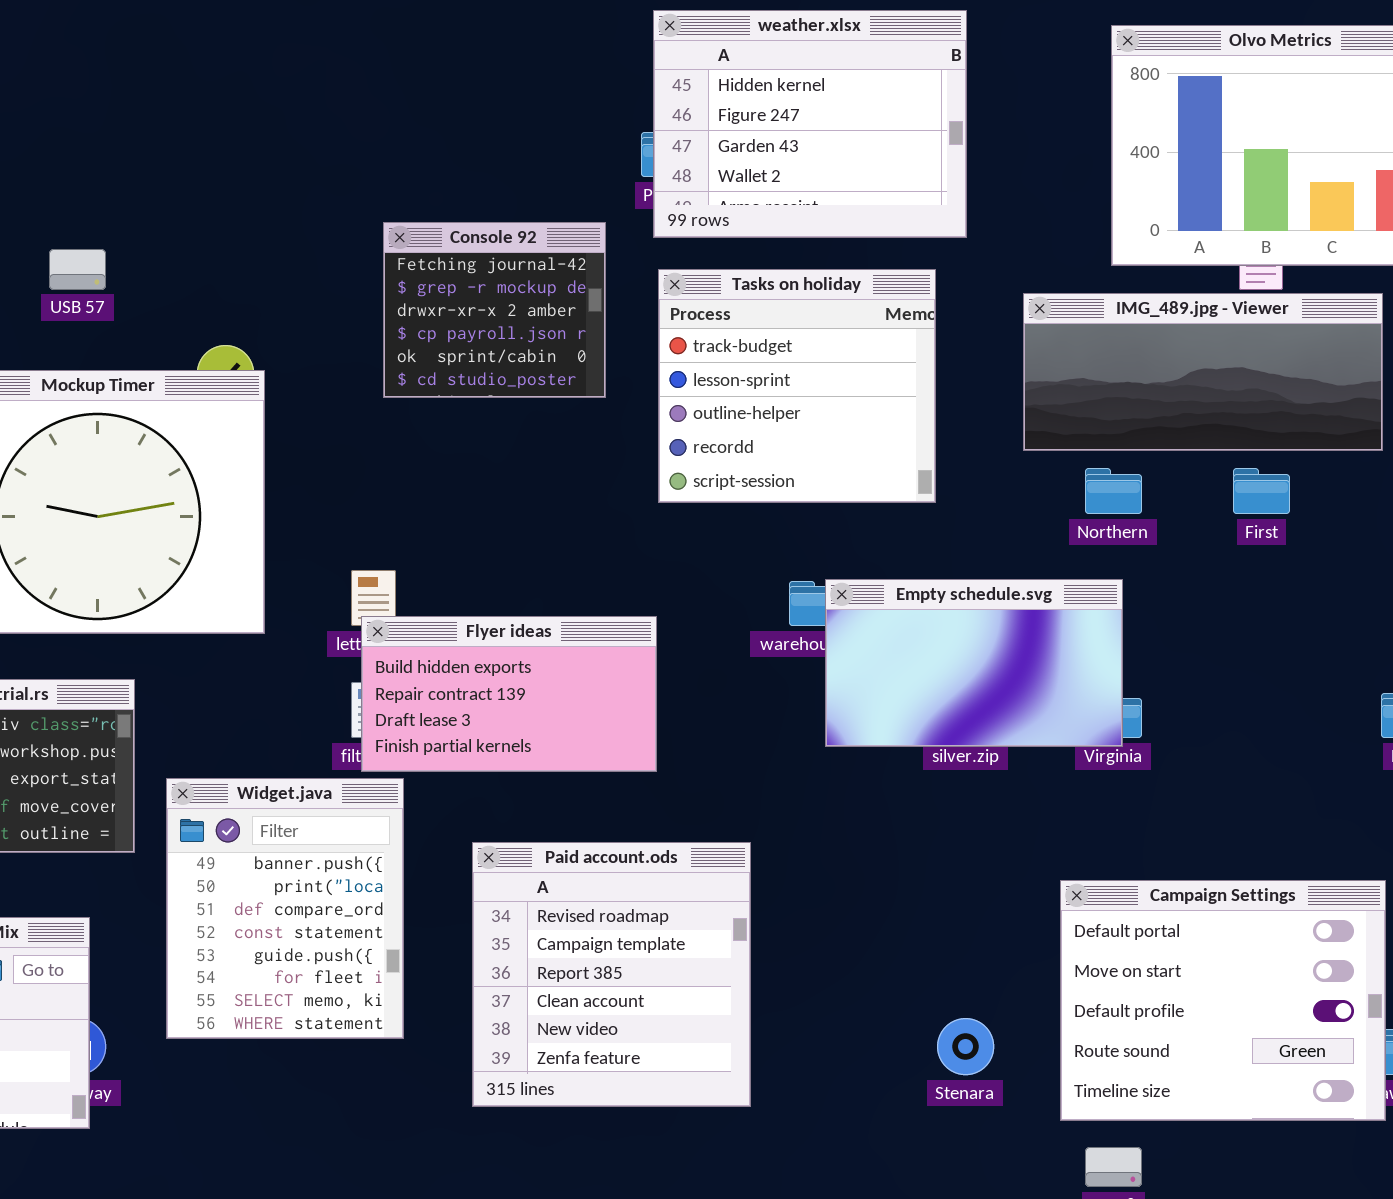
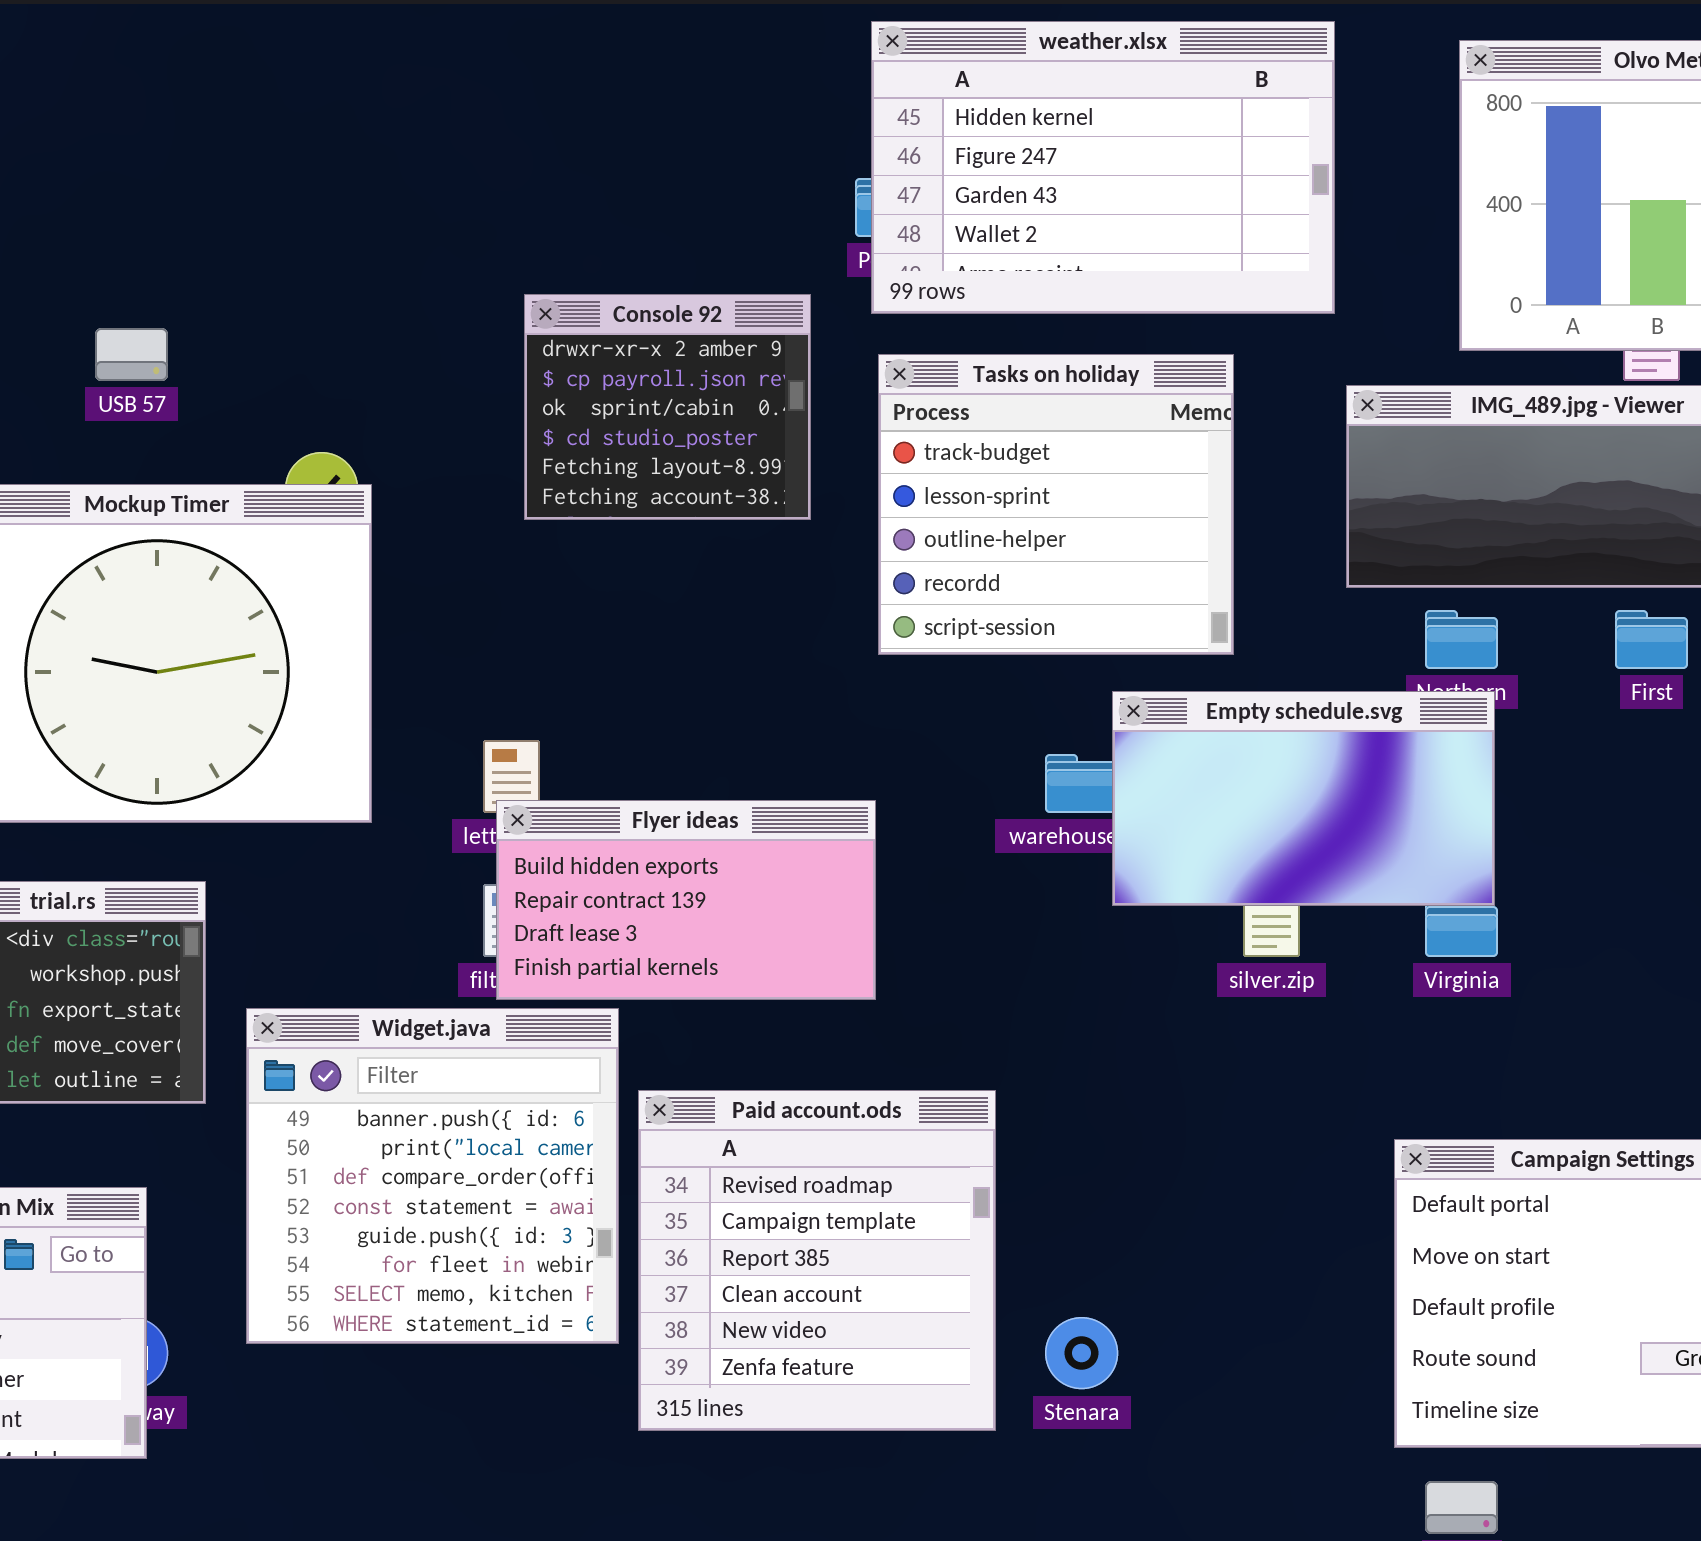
weather.xlsx: [653,10,967,238] -> [871,21,1335,314], resized
Console 92: [383,222,606,398] -> [524,294,811,520], scrolled down 2 rows
Empty schedule.svg: [825,579,1123,747] -> [1112,691,1495,906], moved
Widget.java: [166,778,404,1039] -> [246,1008,619,1344], resized
Stenara: [937,1018,994,1075] -> [1045,1317,1118,1389], moved

